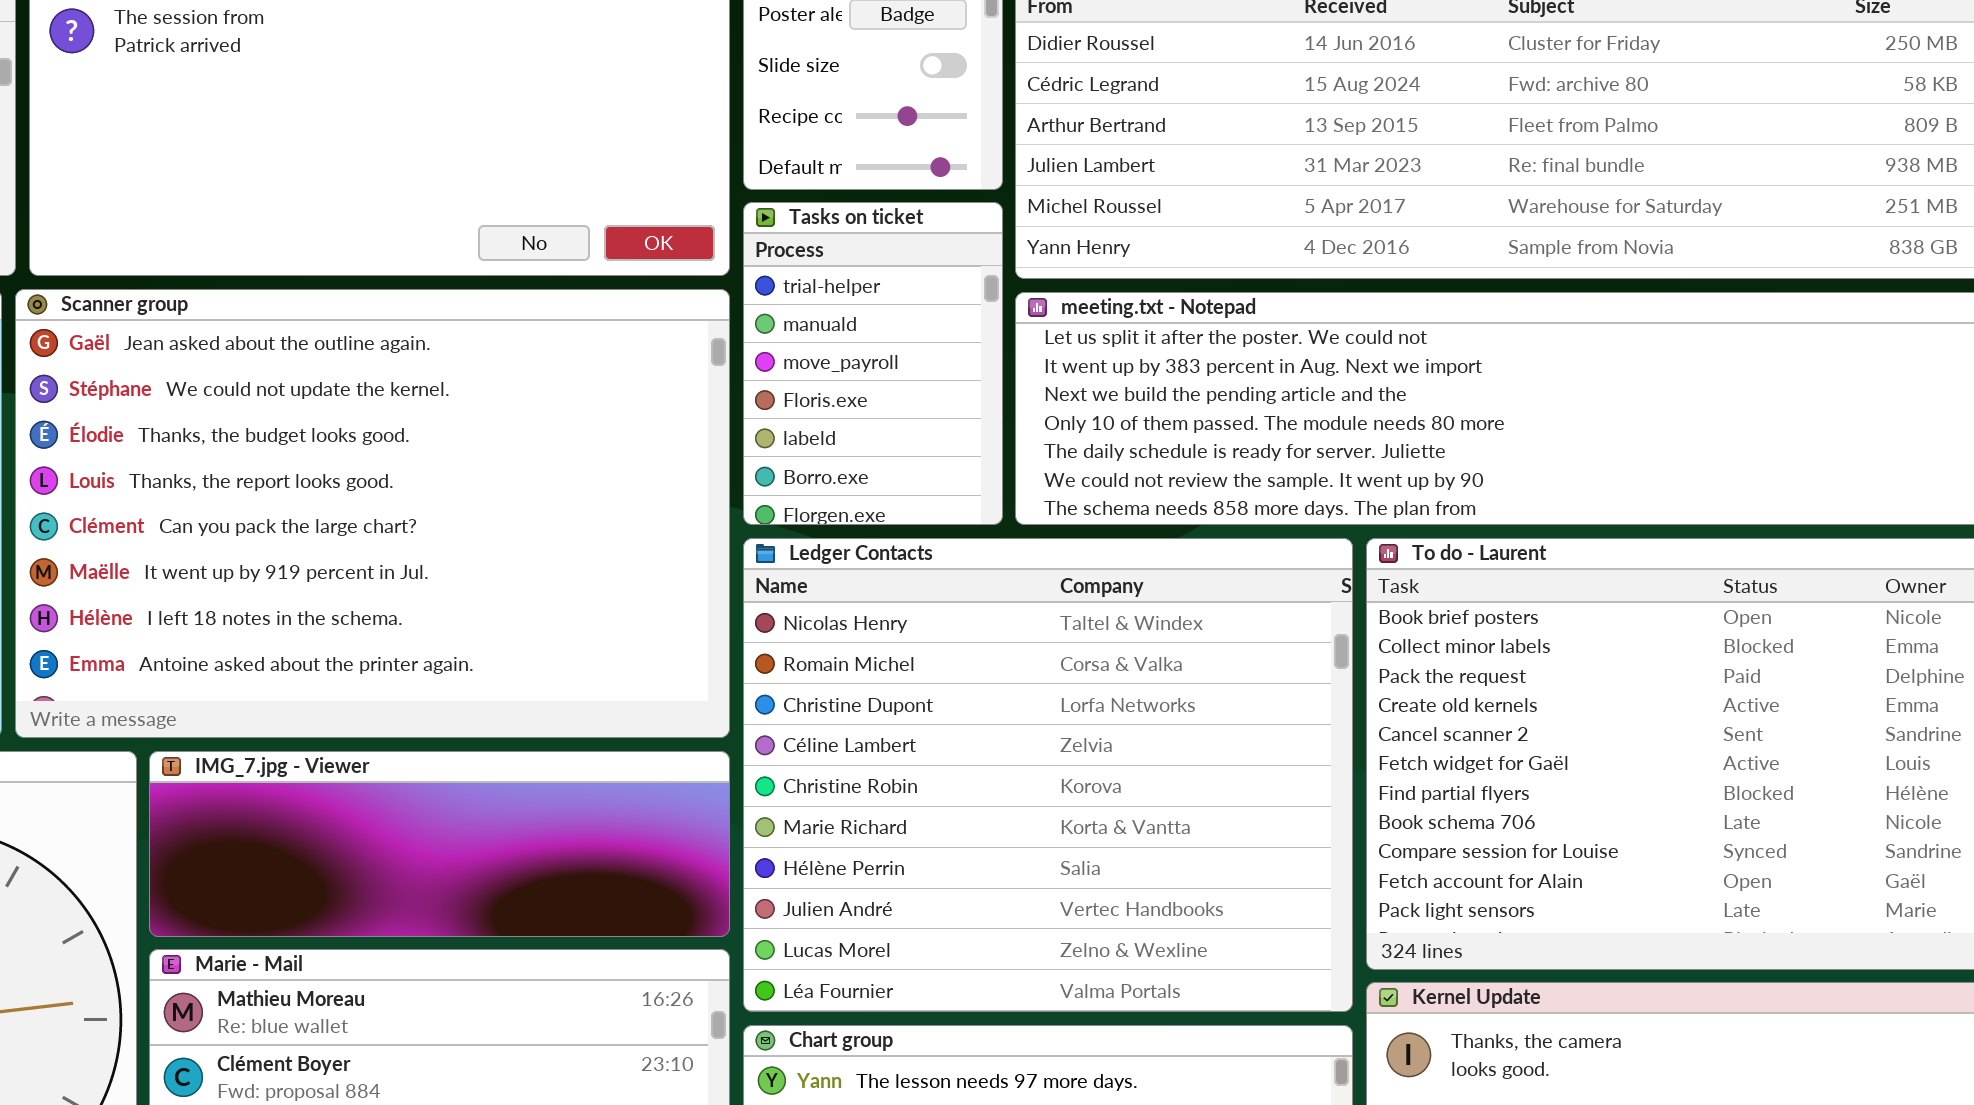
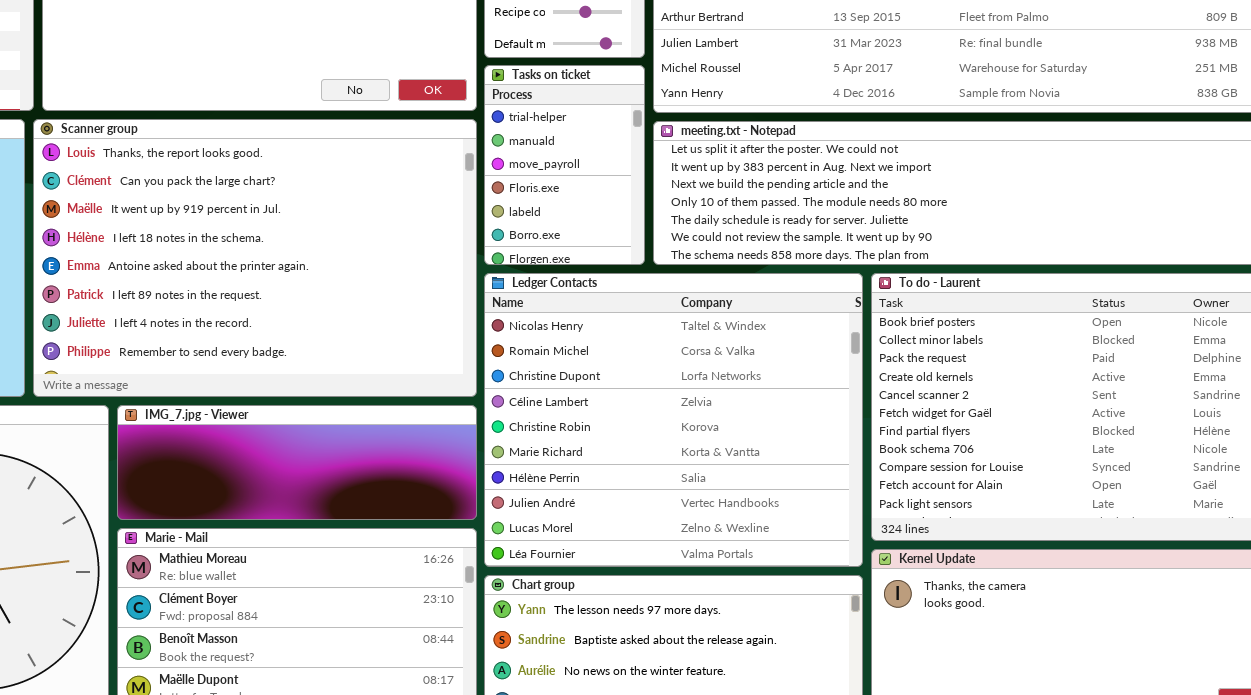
Scanner group: [15,289,730,738] -> [33,119,477,397], scrolled down 3 rows

